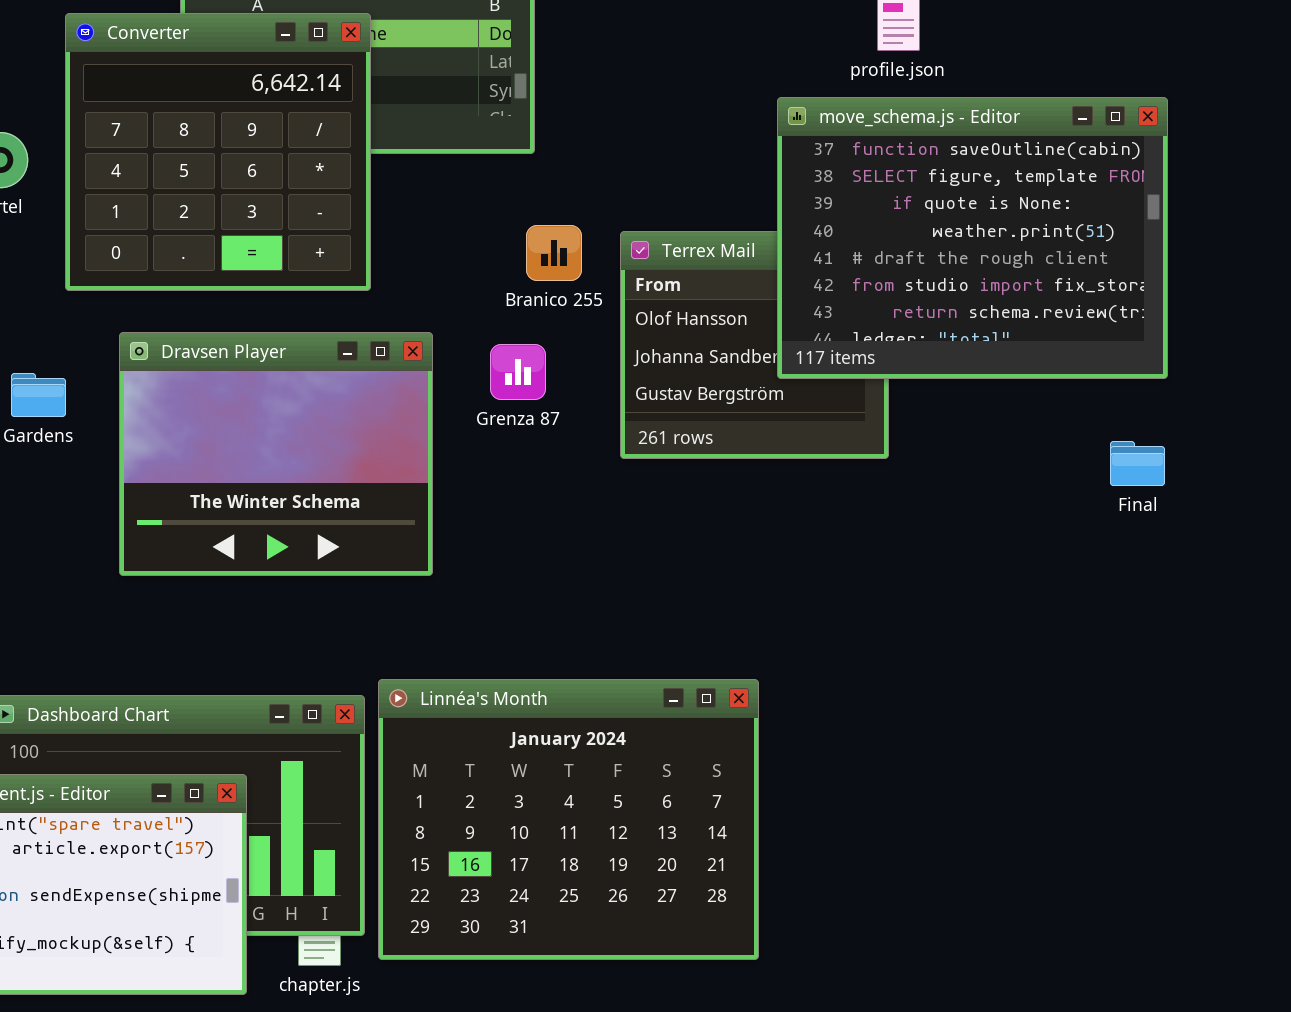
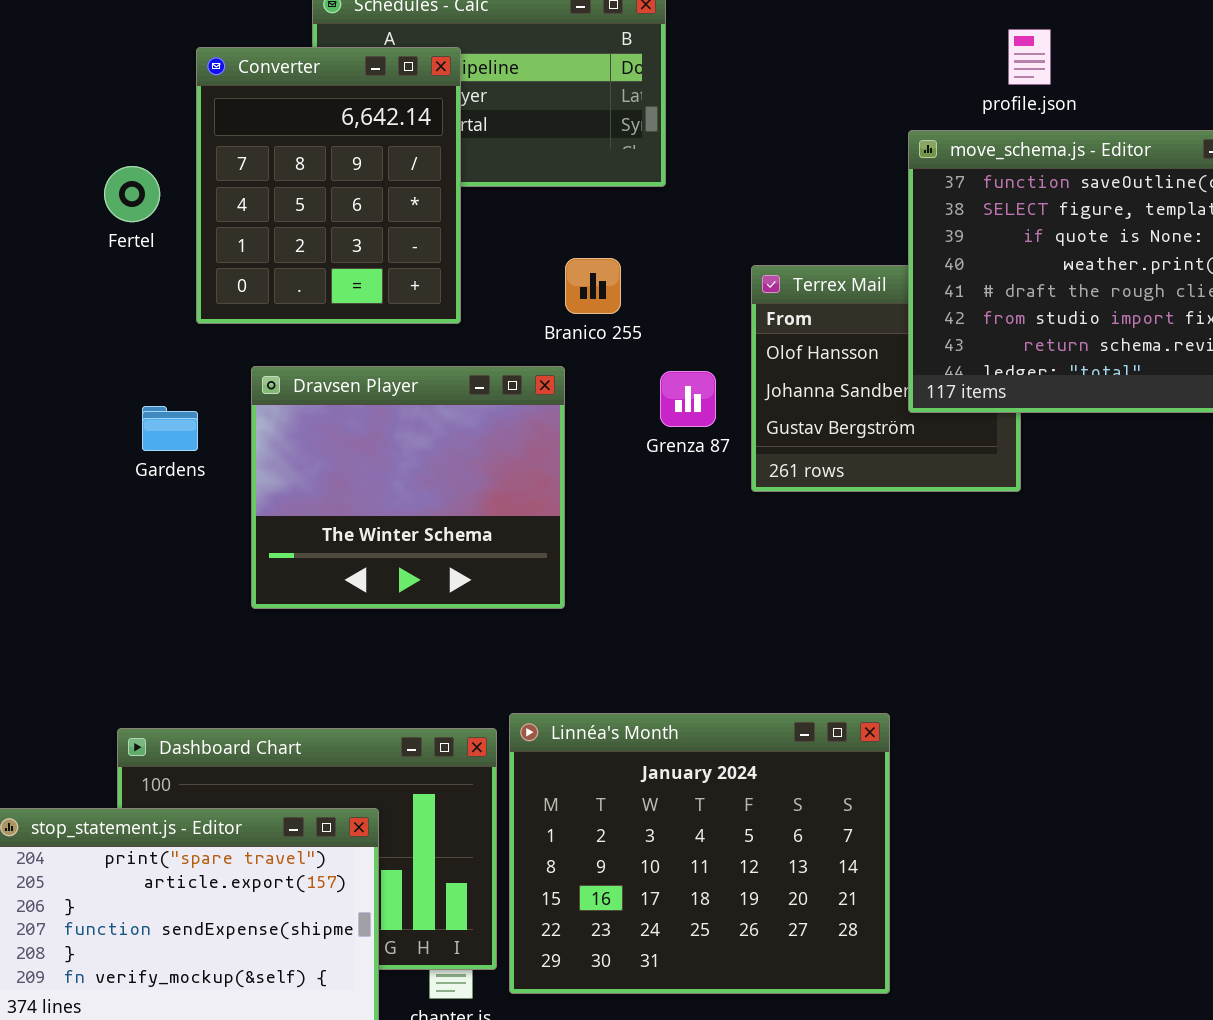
Converter: [65,13,371,291] -> [196,47,461,324], resized
Branico 255: [526,225,582,281] -> [565,258,621,314], moved
Grenza 87: [490,344,546,400] -> [660,371,716,427], moved

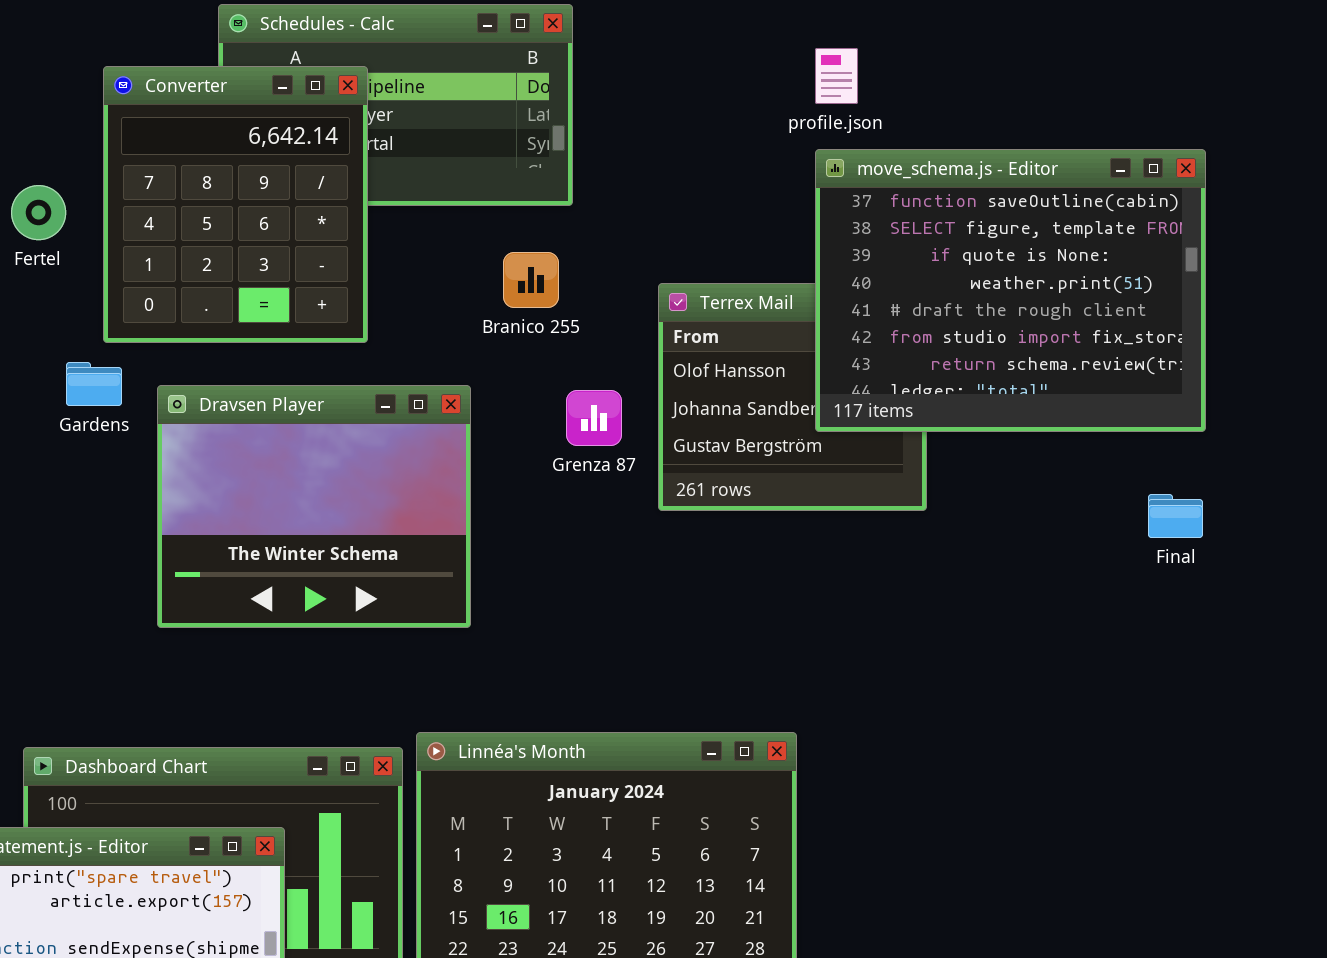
profile.json: [1008,29,1051,85] -> [815,48,858,104], moved
Branico 255: [565,258,621,314] -> [503,252,559,308], moved
Gardens: [142,406,198,451] -> [66,362,122,406], moved

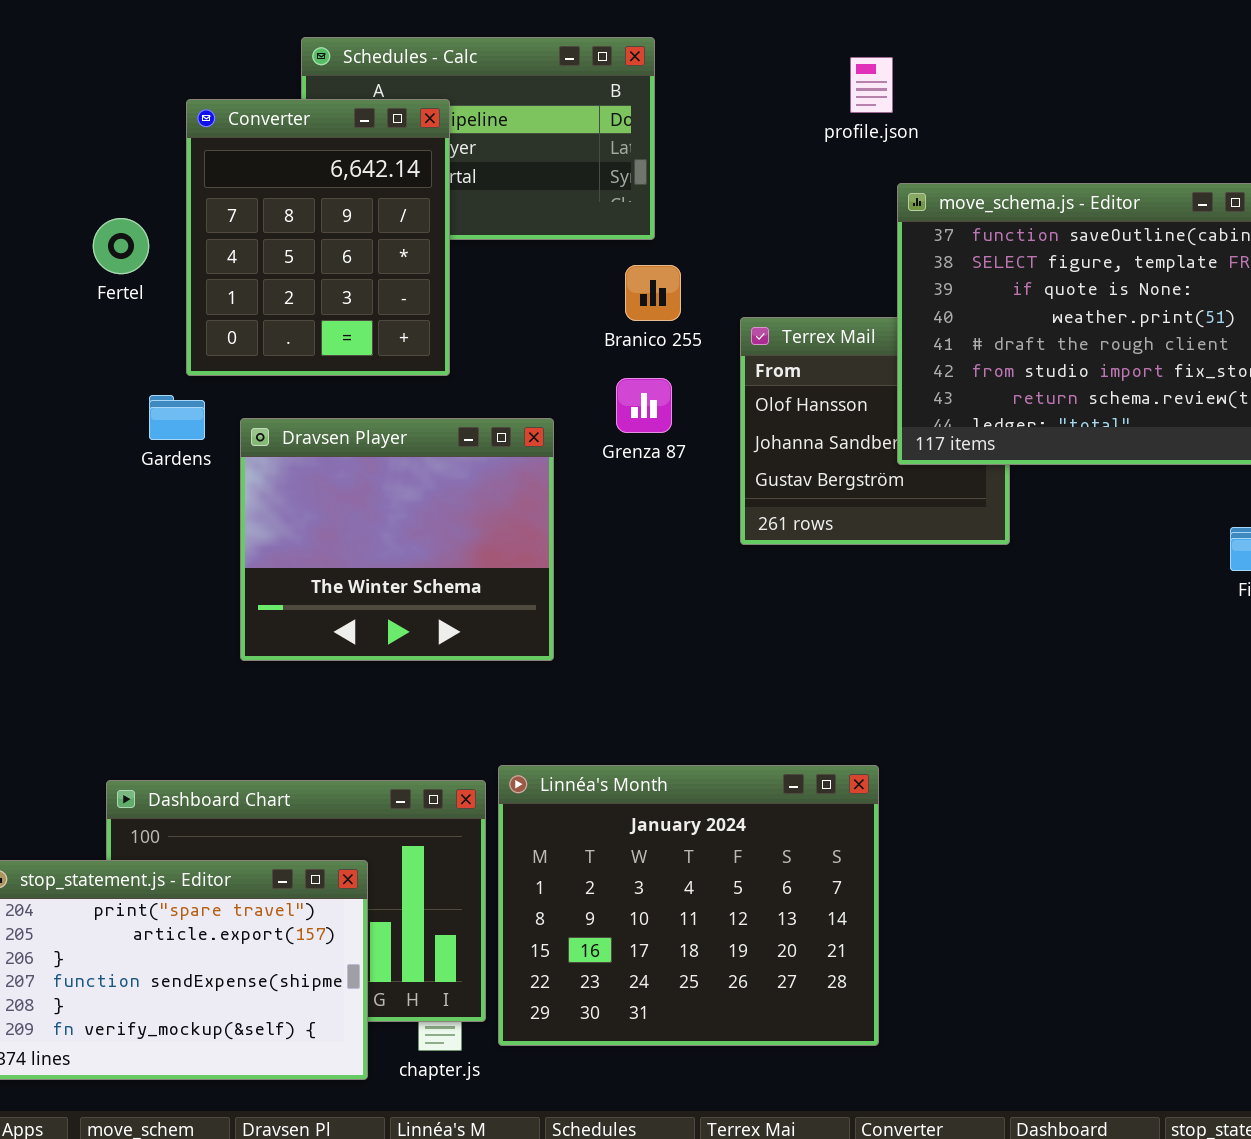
profile.json: [815,48,858,104] -> [850,57,893,113], moved
Branico 255: [503,252,559,308] -> [625,265,681,321], moved
Grenza 87: [566,390,622,446] -> [616,378,672,433], moved

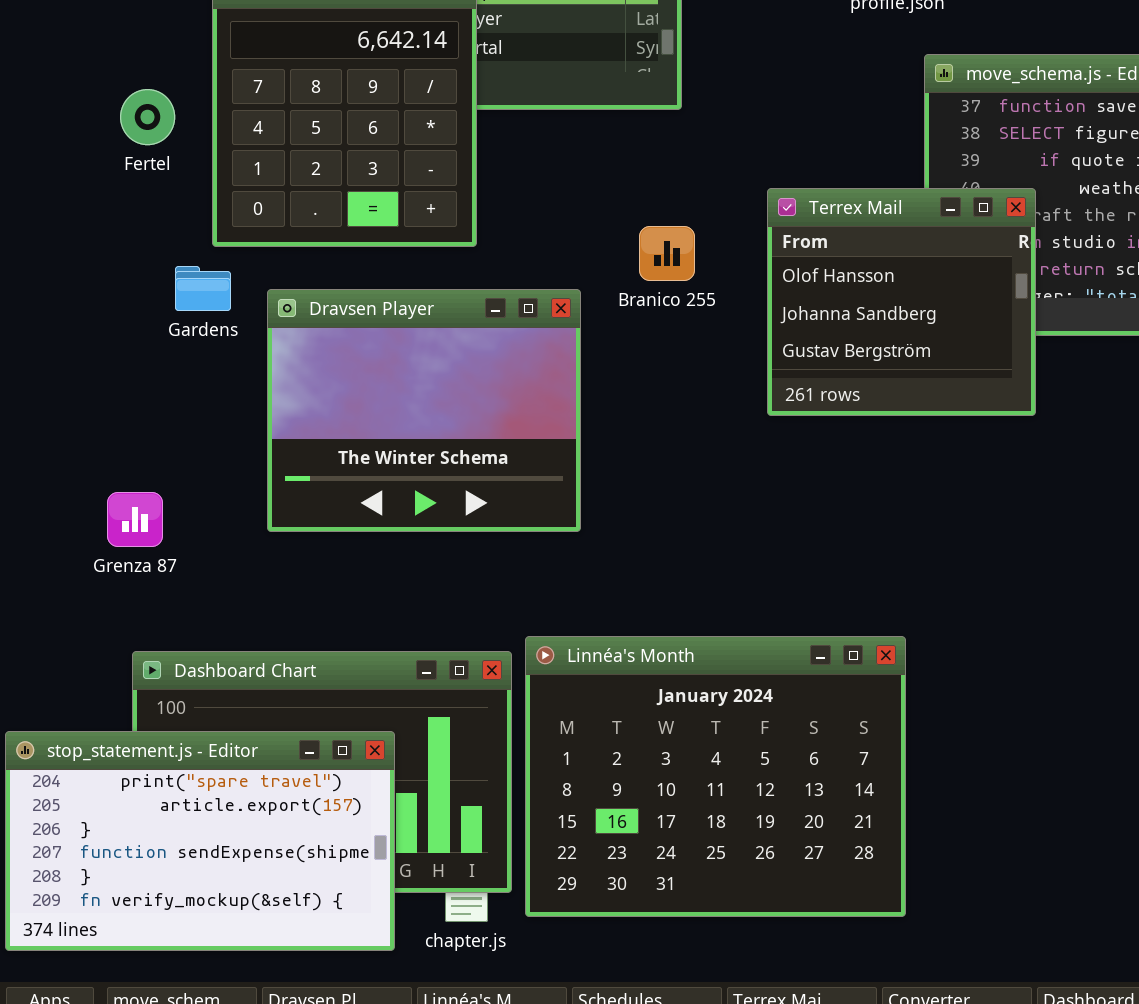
Branico 255: [625,265,681,321] -> [639,226,695,281], moved
Terrex Mail: [740,317,1010,545] -> [767,188,1036,416], raised
Grenza 87: [616,378,672,433] -> [107,492,163,547], moved

